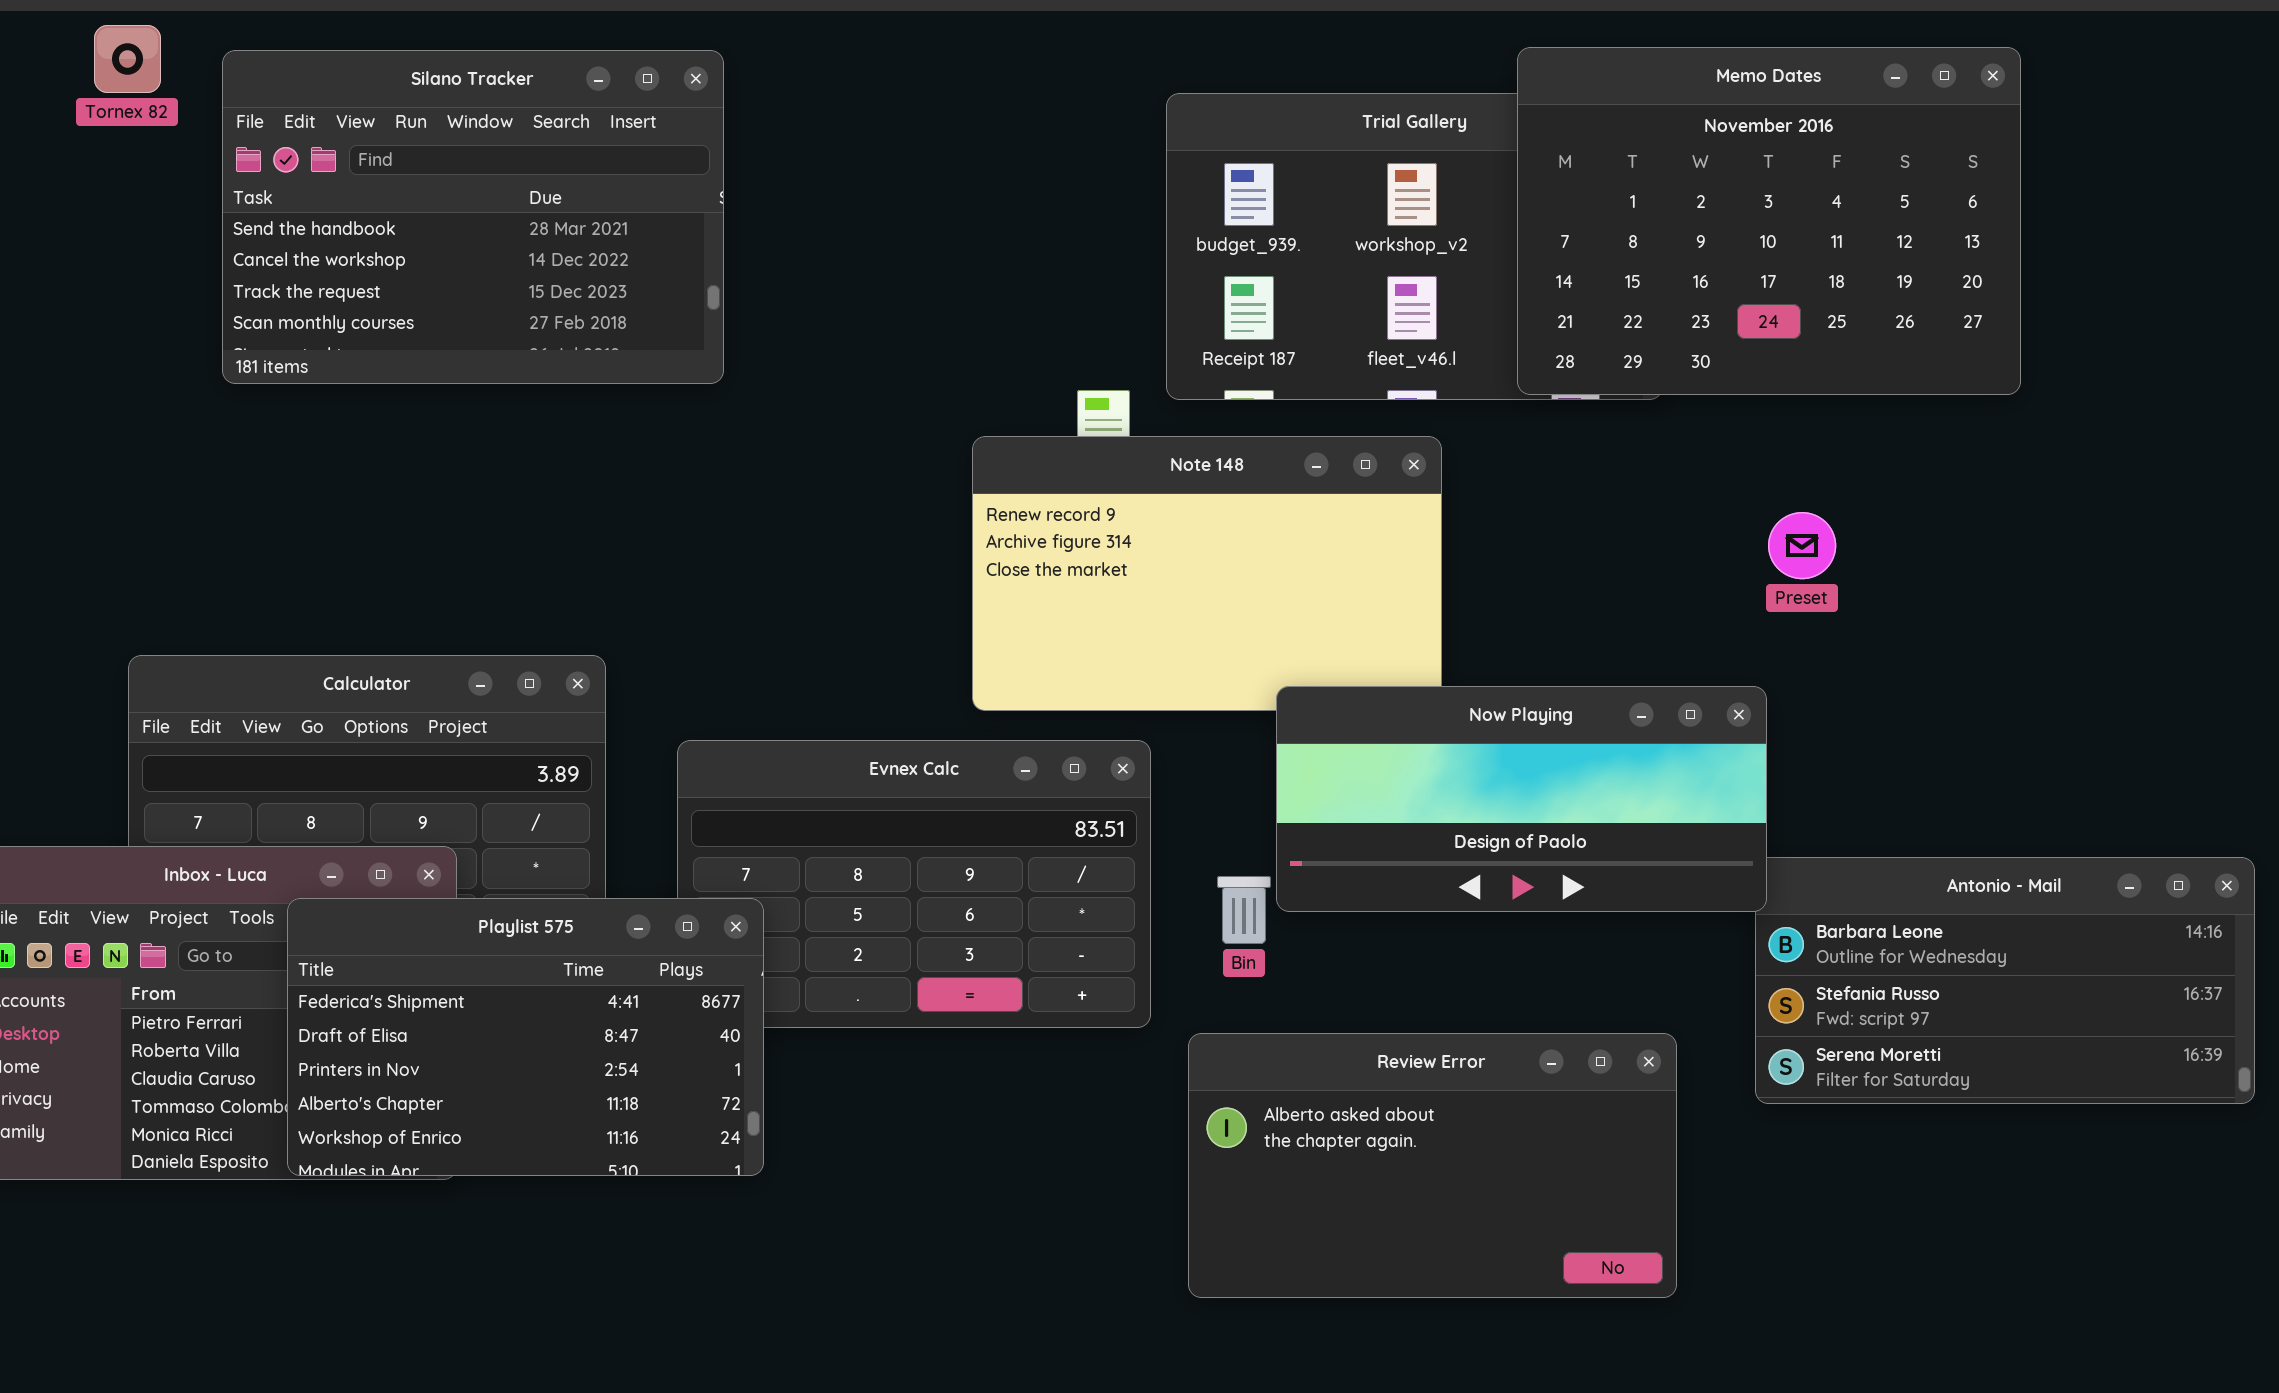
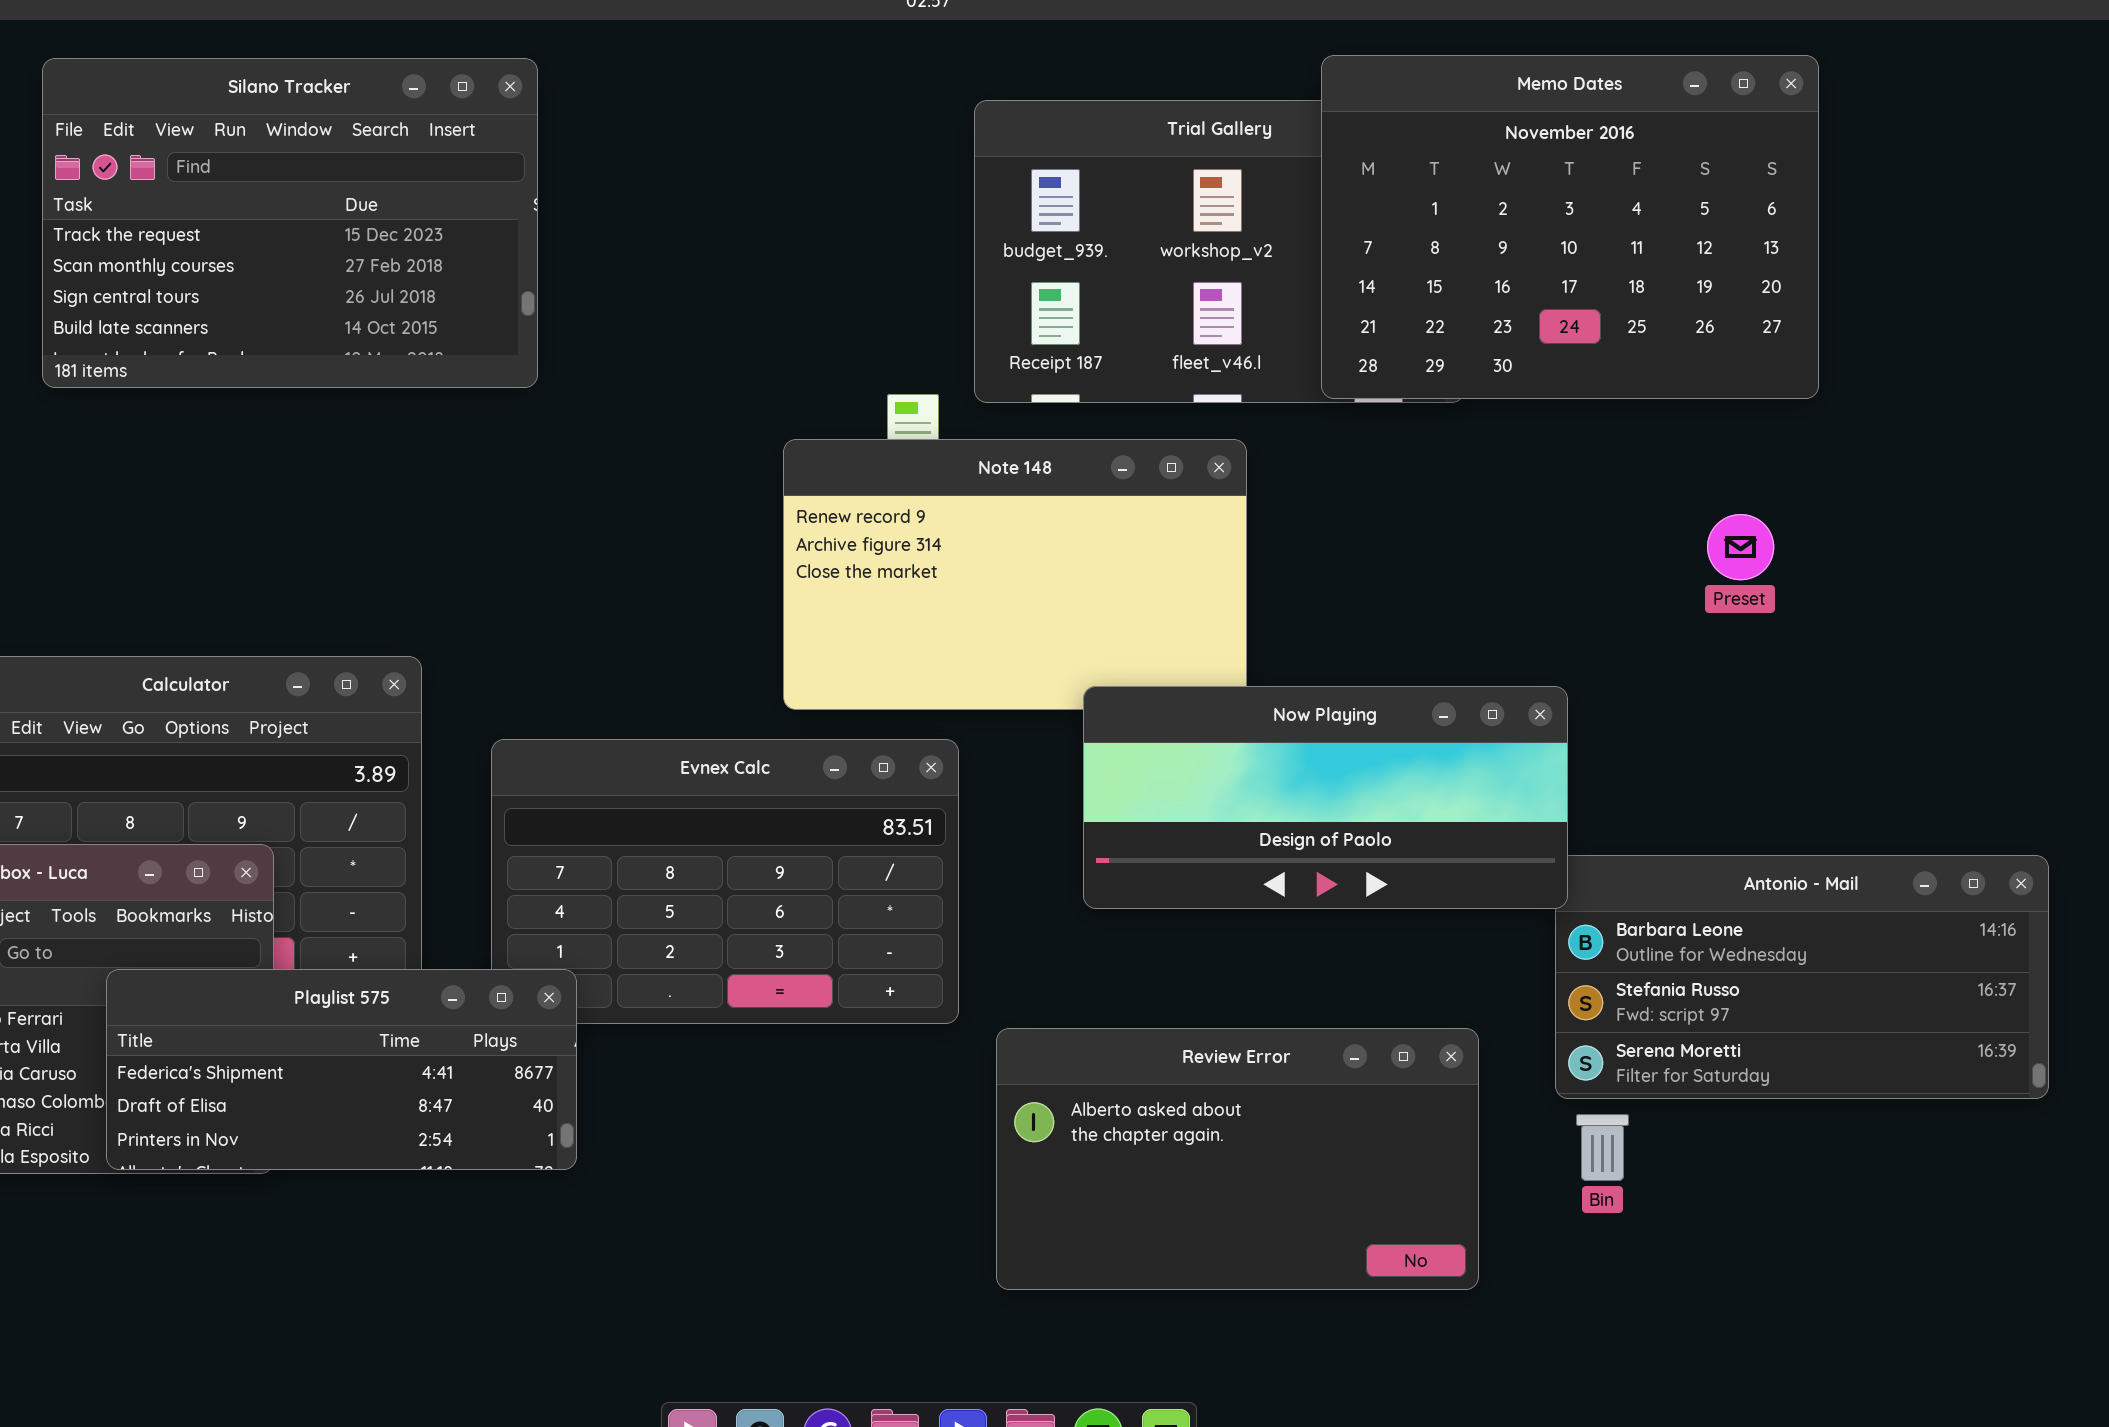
Silano Tracker: [222,50,724,384] -> [42,58,538,388], scrolled down 2 rows
Preset: [1768,512,1836,579] -> [1707,514,1774,580], moved
Bin: [1217,876,1271,944] -> [1576,1114,1629,1181], moved
Playlist 575: [287,898,764,1176] -> [106,969,577,1170], resized

